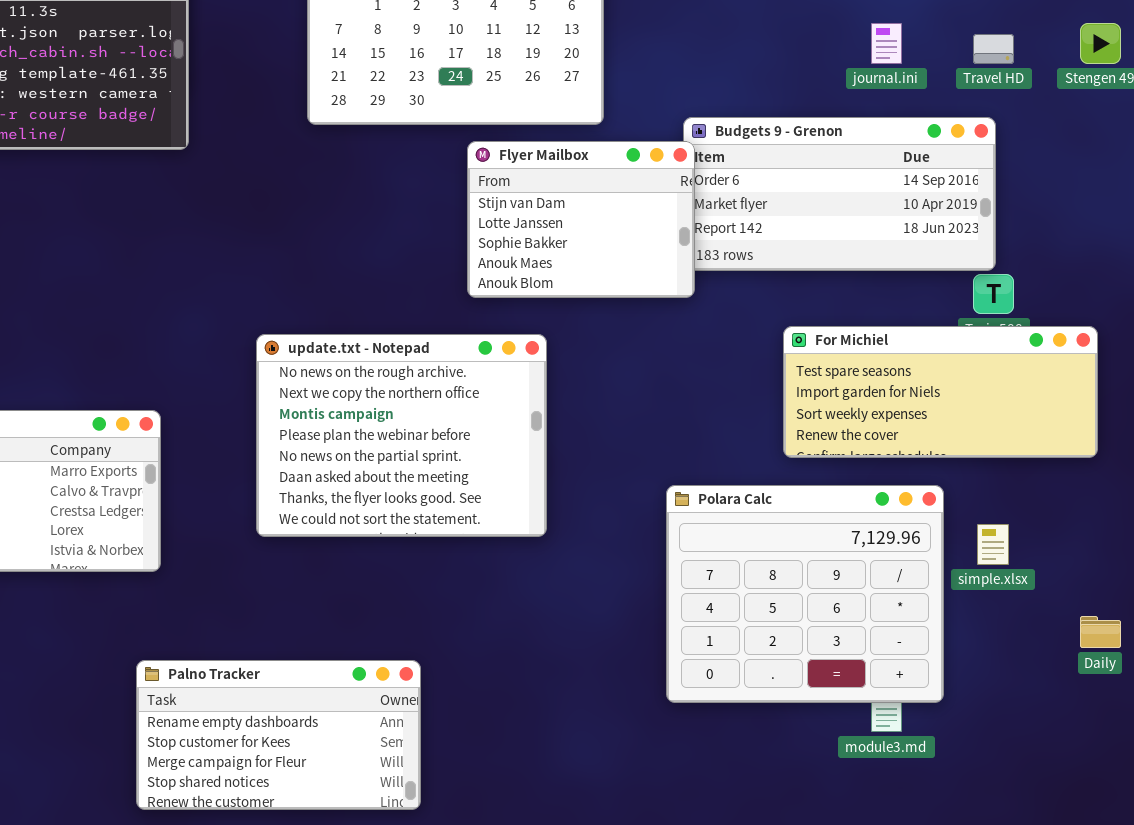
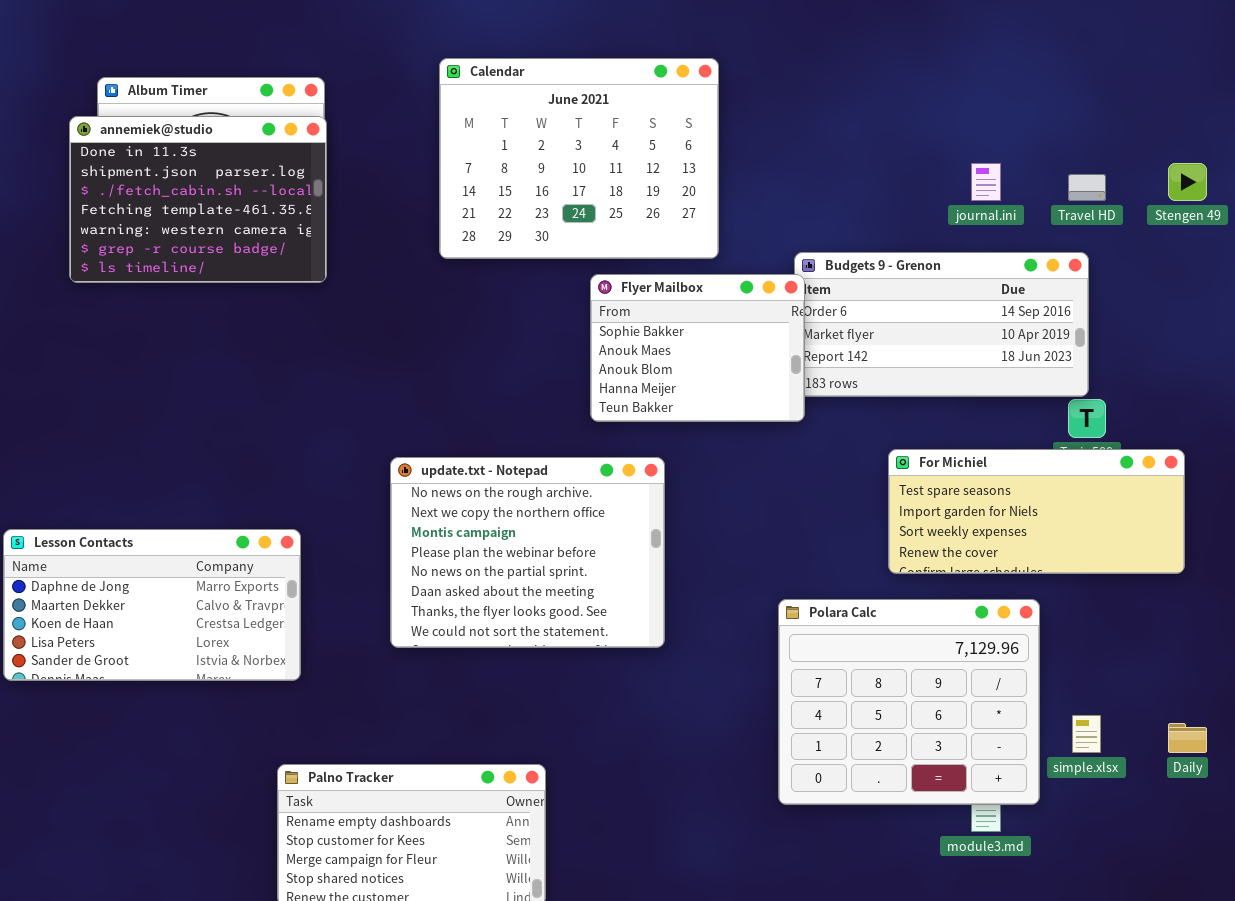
Flyer Mailbox: [467,141,695,298] -> [590,274,805,422], scrolled down 2 rows
simple.xlsx: [977,524,1009,565] -> [1072,715,1101,753], moved

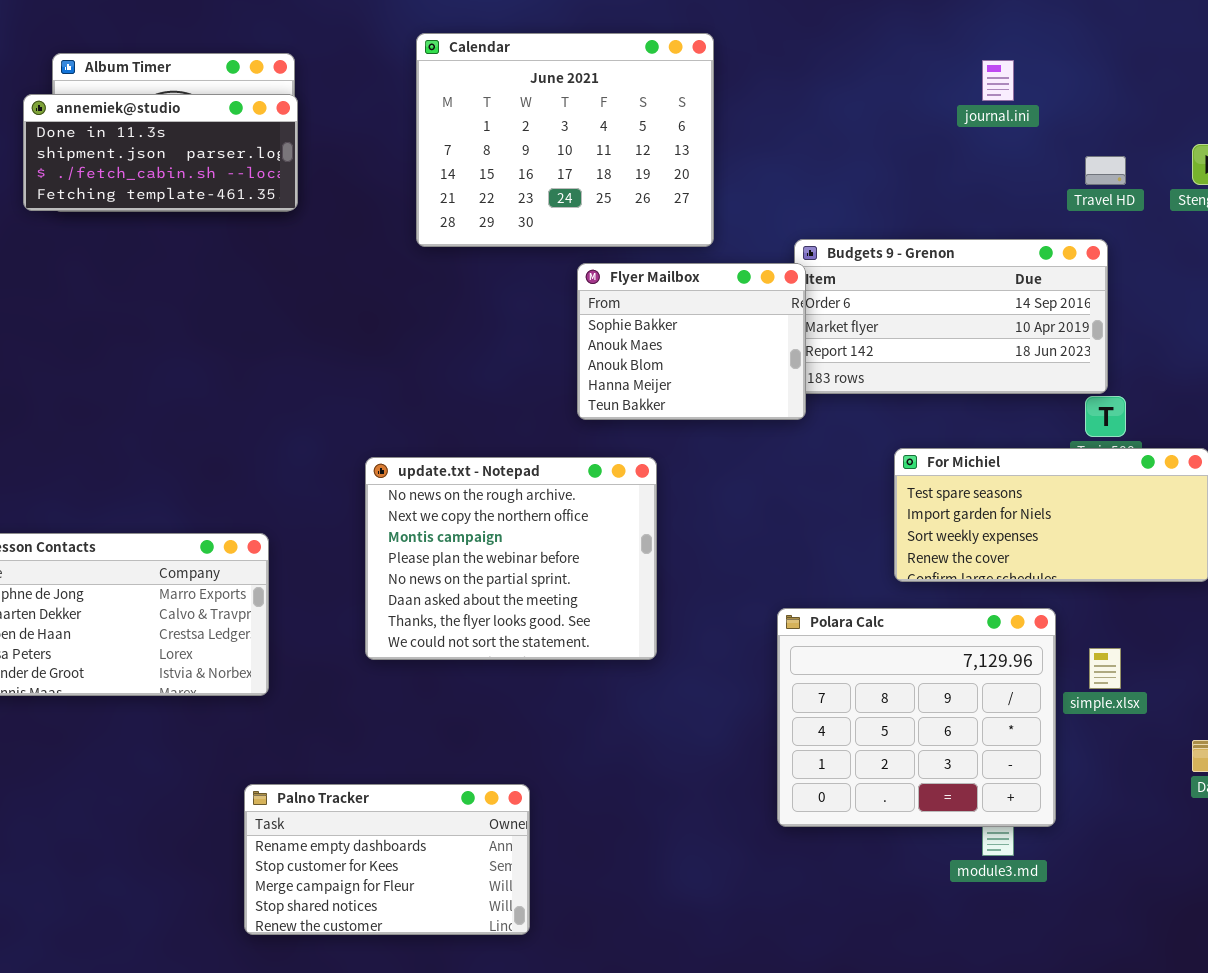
annemiek@studio: [69,116,327,283] -> [23,94,298,211], resized
journal.ini: [971,163,1001,201] -> [982,60,1014,101], moved
simple.xlsx: [1072,715,1101,753] -> [1089,648,1121,689], moved

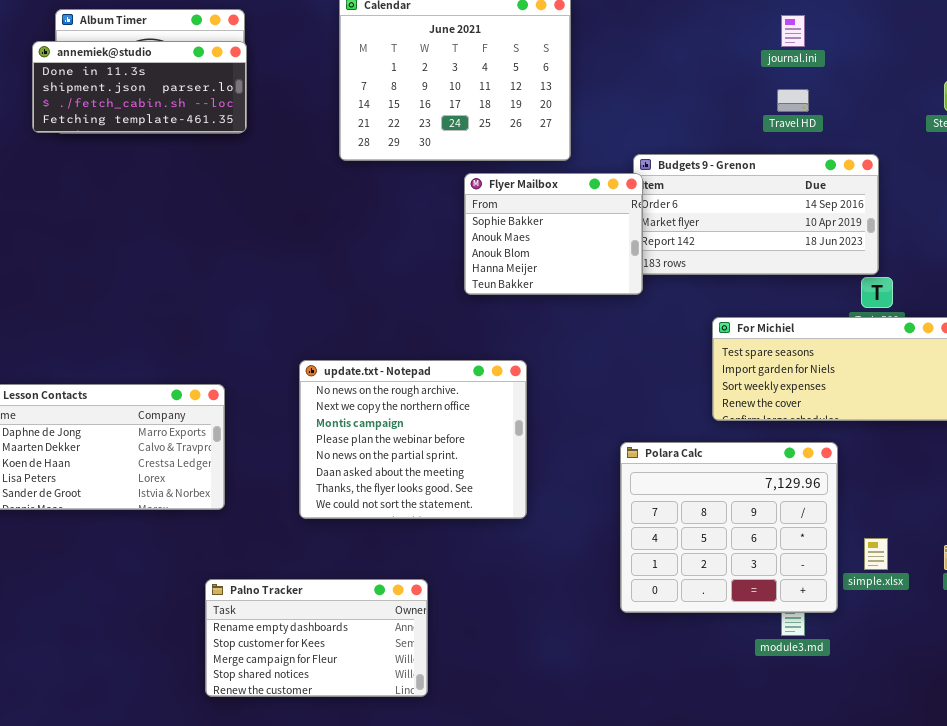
Travel HD: [1085,156,1126,185] -> [777,89,809,112], moved
update.txt - Notepad: [365,457,657,660] -> [299,360,527,519], moved
simple.xlsx: [1089,648,1121,689] -> [864,538,888,570], moved

